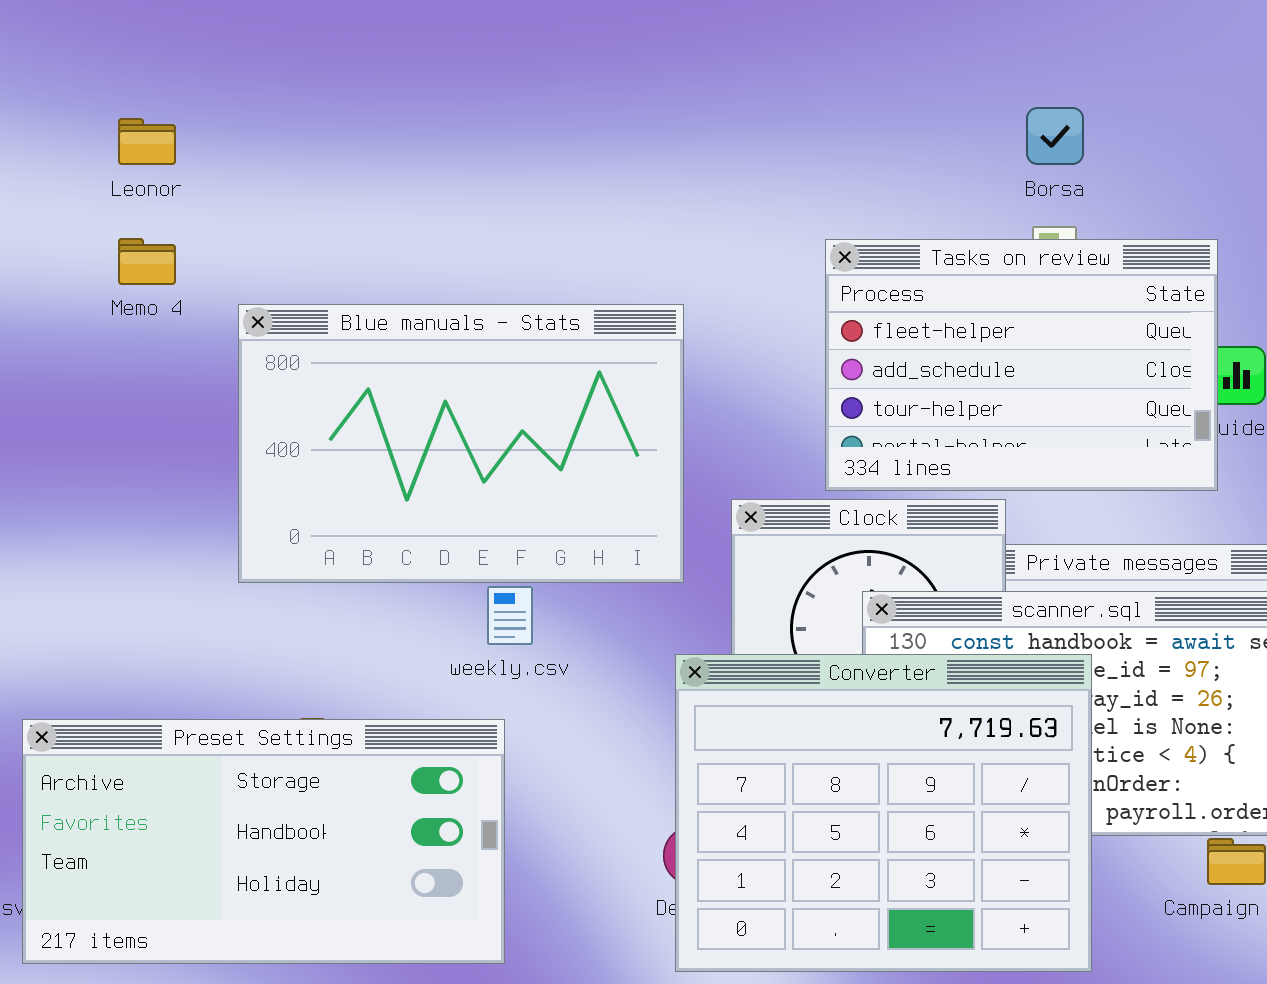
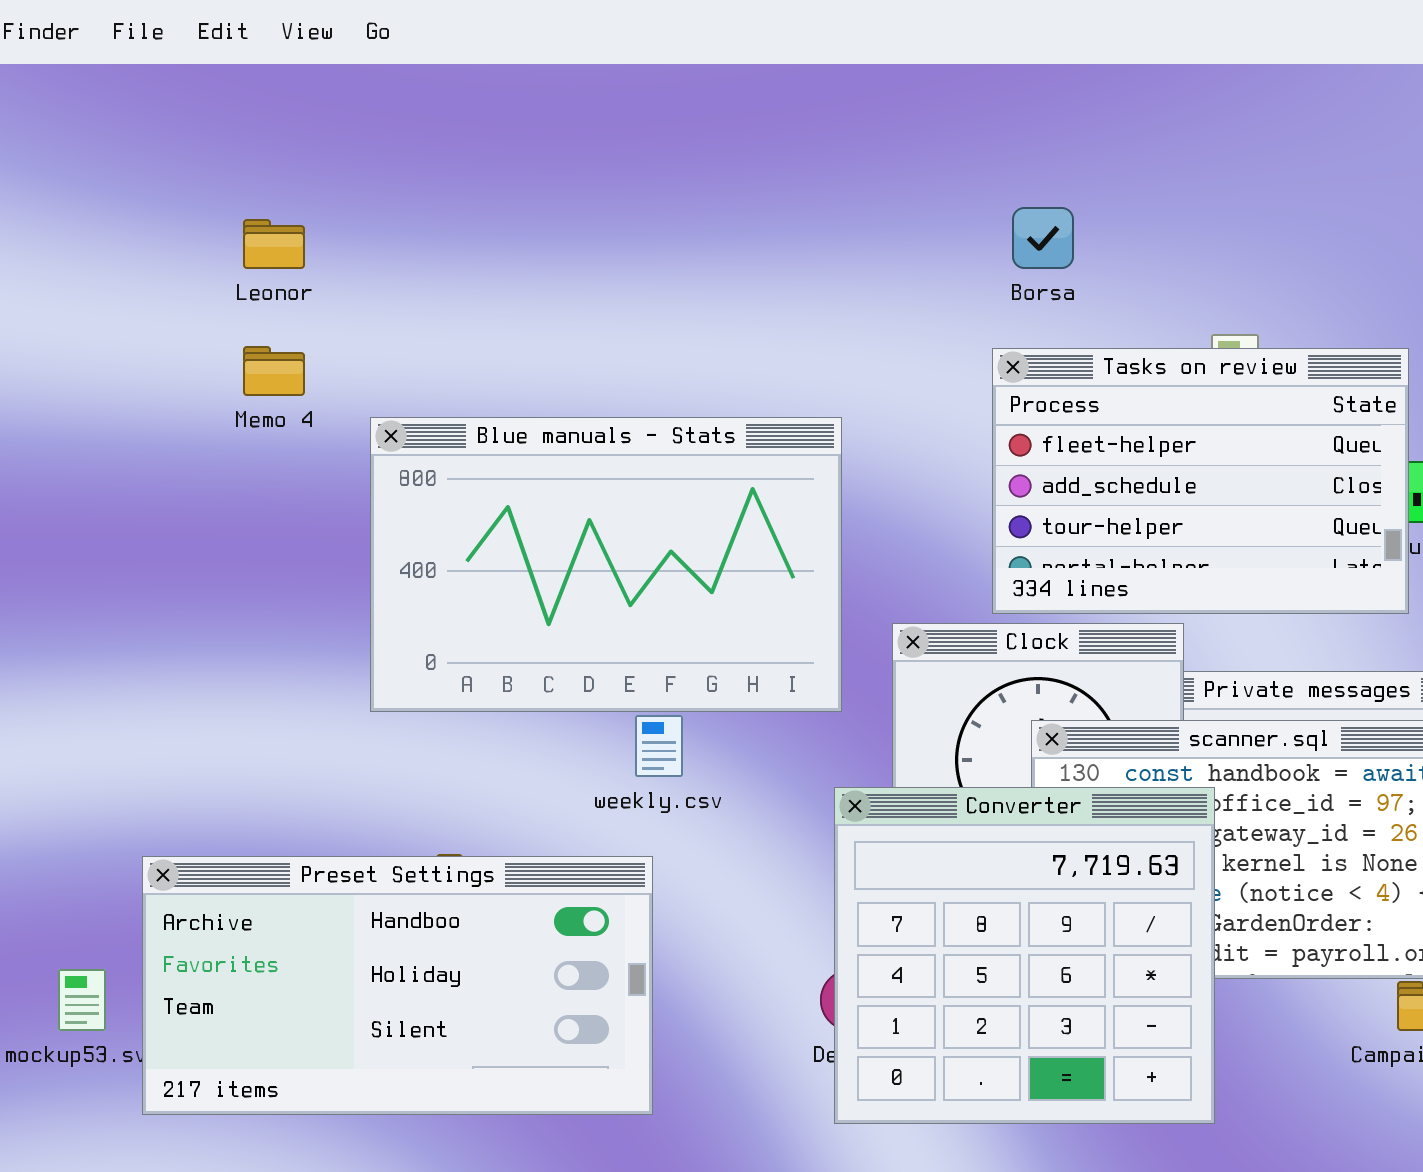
Borsa: [1026,107,1084,165] -> [1012,207,1074,269], moved
Converter: [675,654,1092,972] -> [834,787,1215,1124], resized
Preset Settings: [22,719,505,964] -> [142,856,653,1115], scrolled down 1 row

